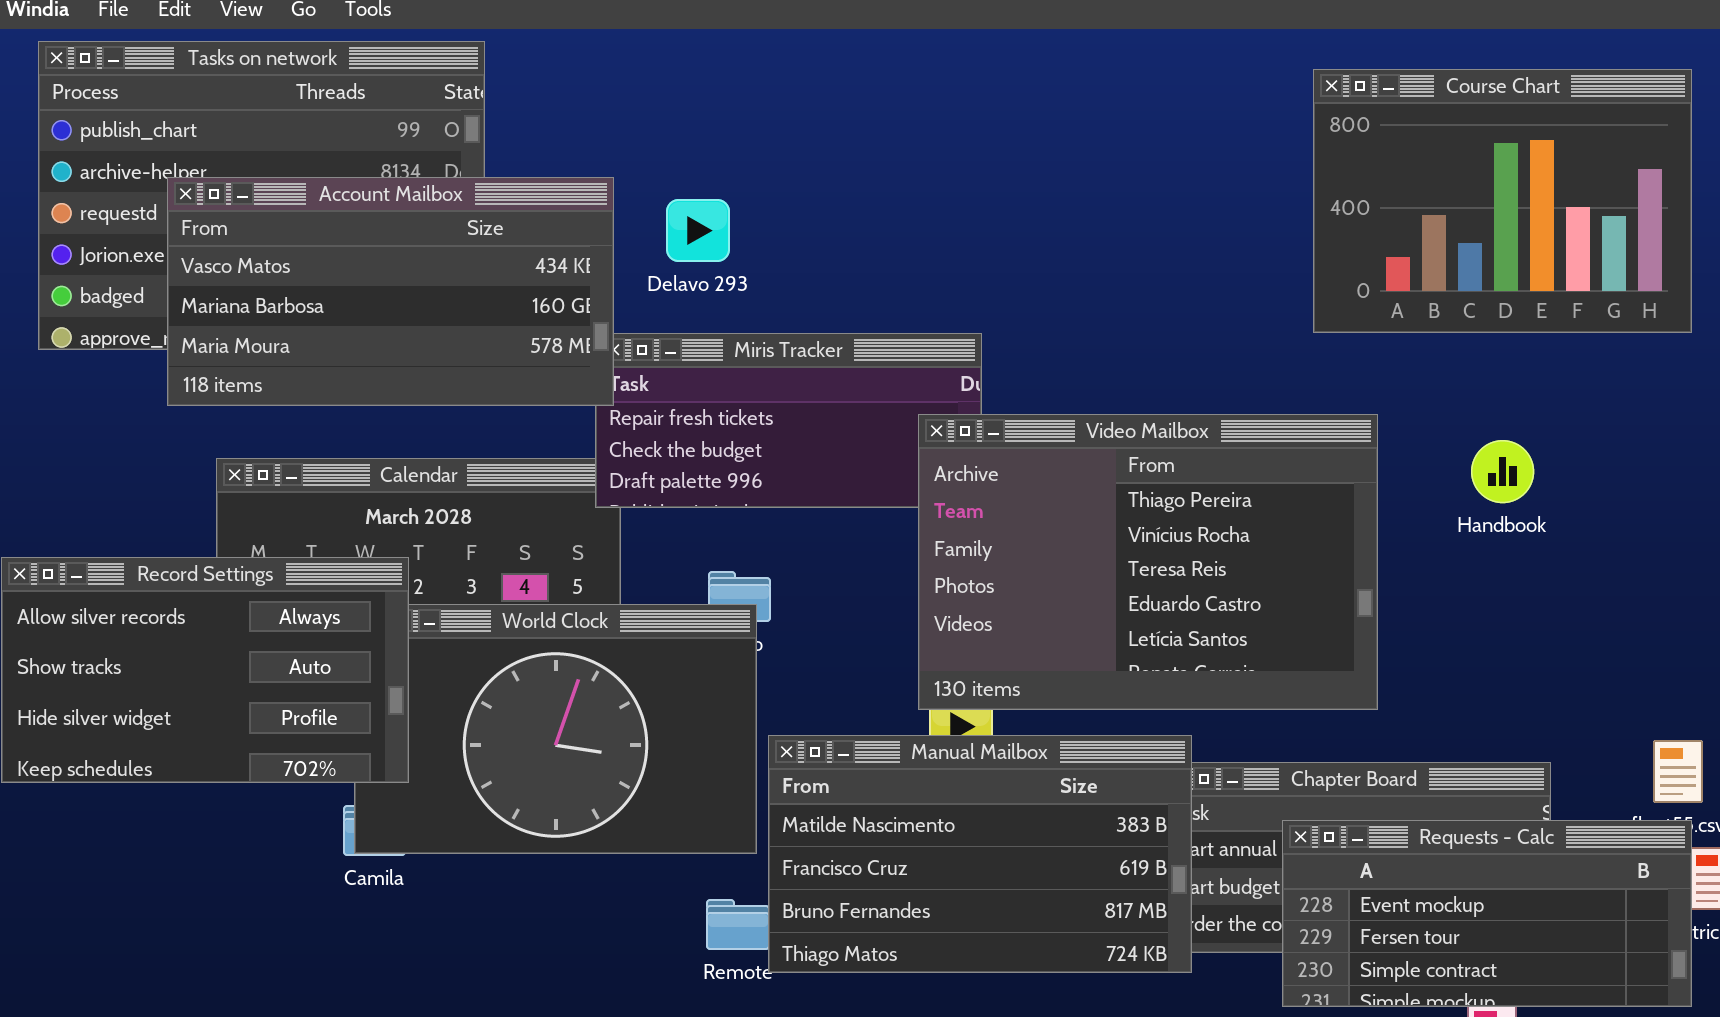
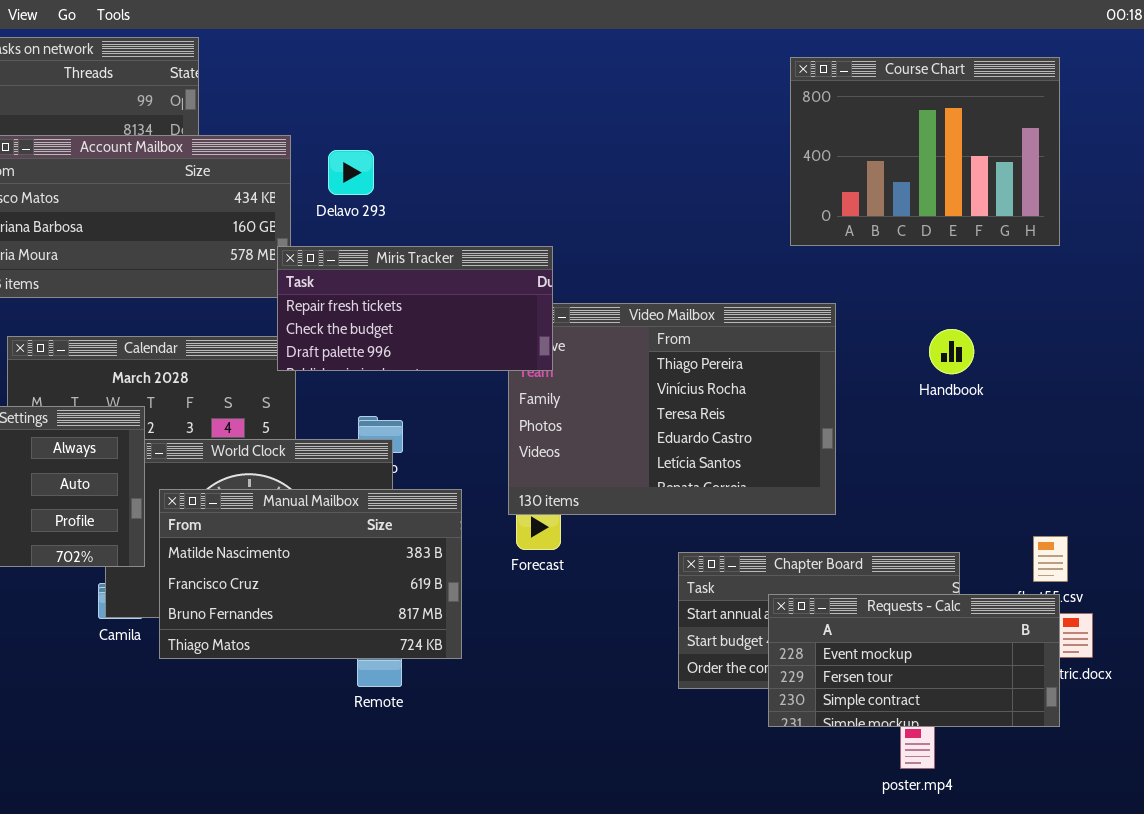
Miris Tracker: [595,333,982,508] -> [277,246,553,371], raised
Handbook: [1471,440,1534,503] -> [929,329,974,374], moved
Manual Mailbox: [768,735,1192,973] -> [159,489,462,659], moved

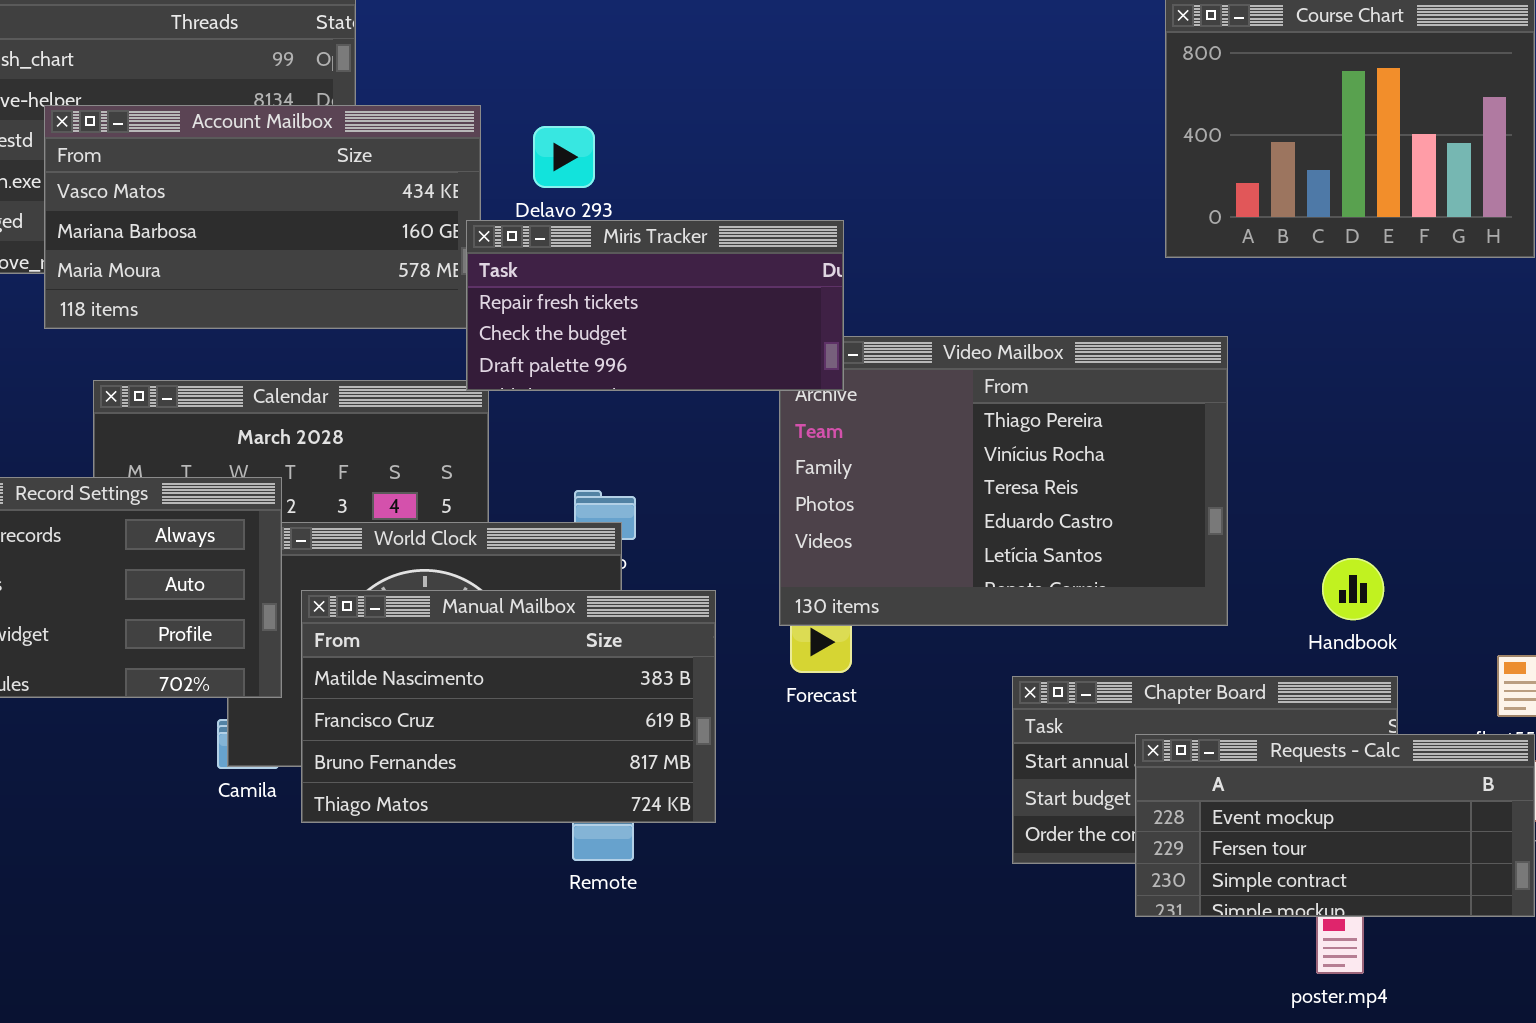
Miris Tracker: [277,246,553,371] -> [466,220,844,391], moved
Handbook: [929,329,974,374] -> [1322,558,1384,620], moved

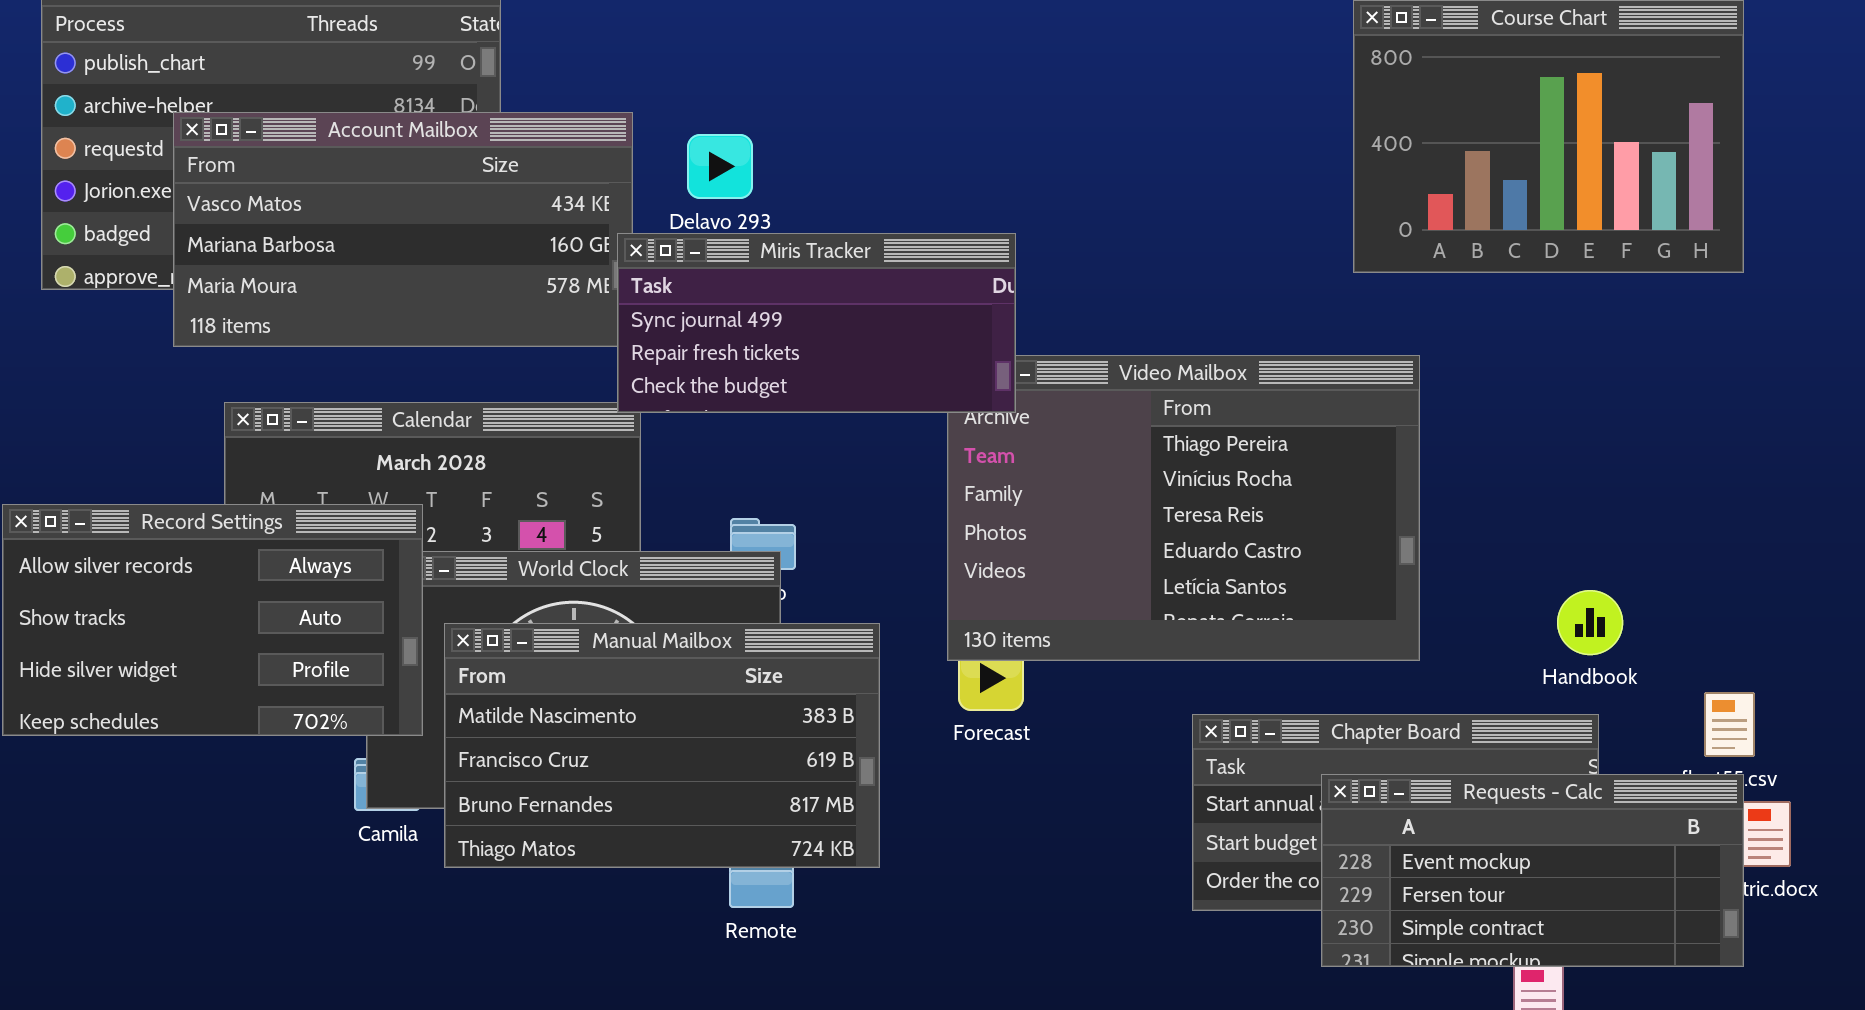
Miris Tracker: [466,220,844,391] -> [617,233,1016,413], scrolled up 1 row
Handbook: [1322,558,1384,620] -> [1557,590,1623,655], moved

